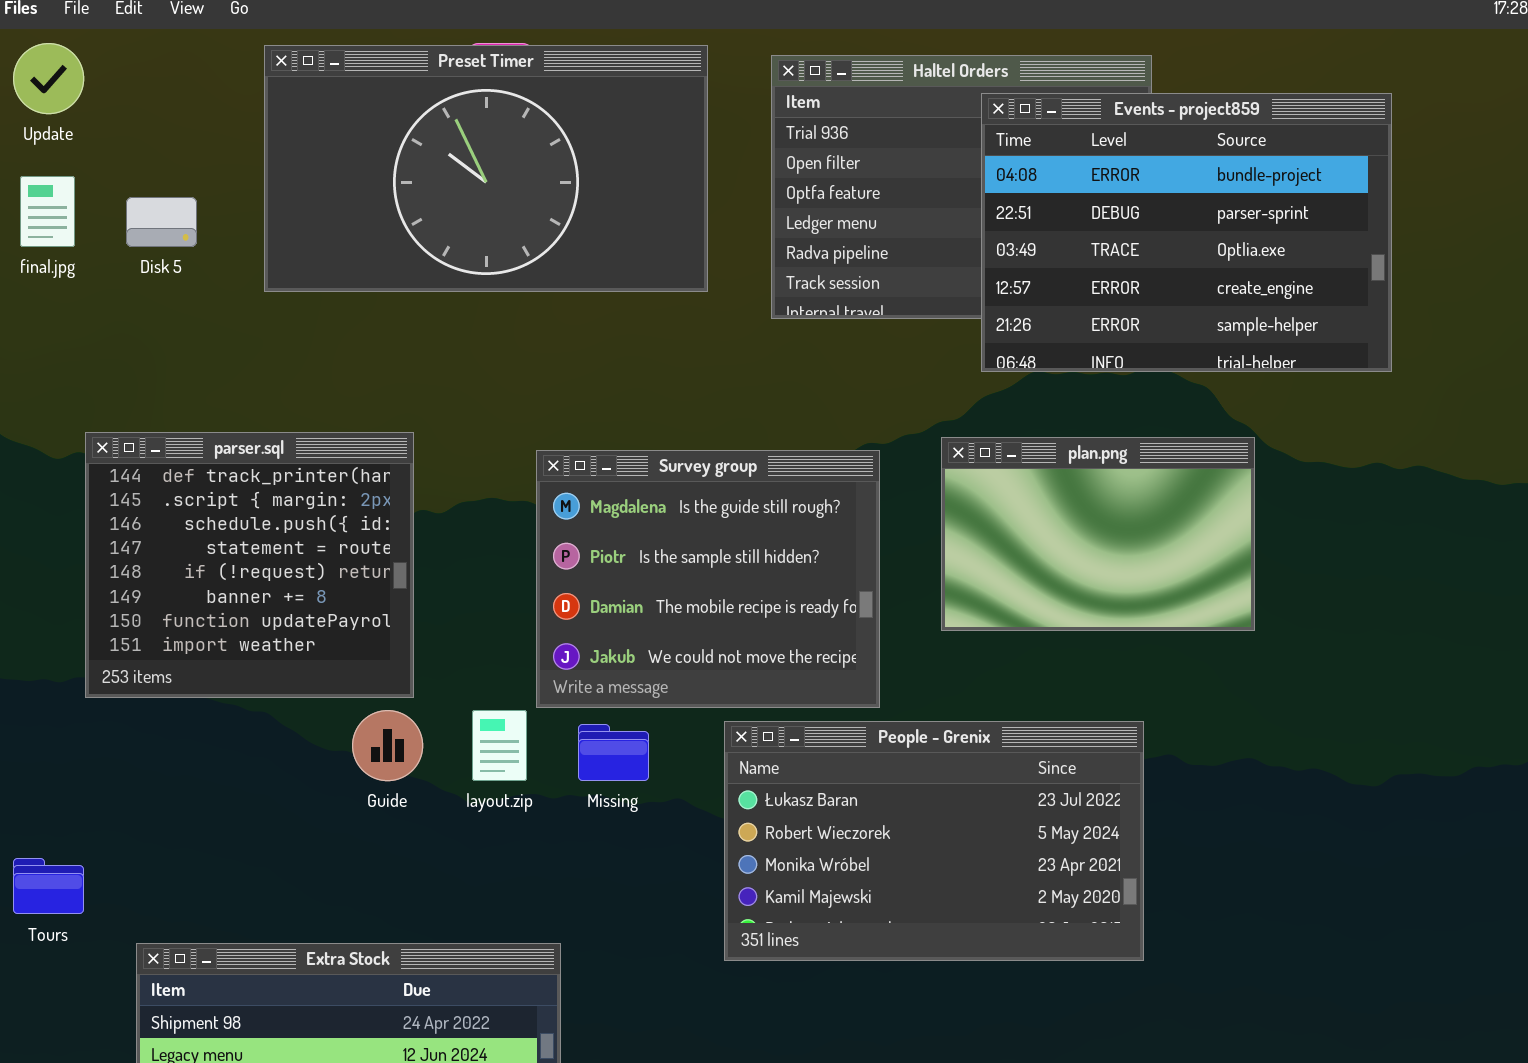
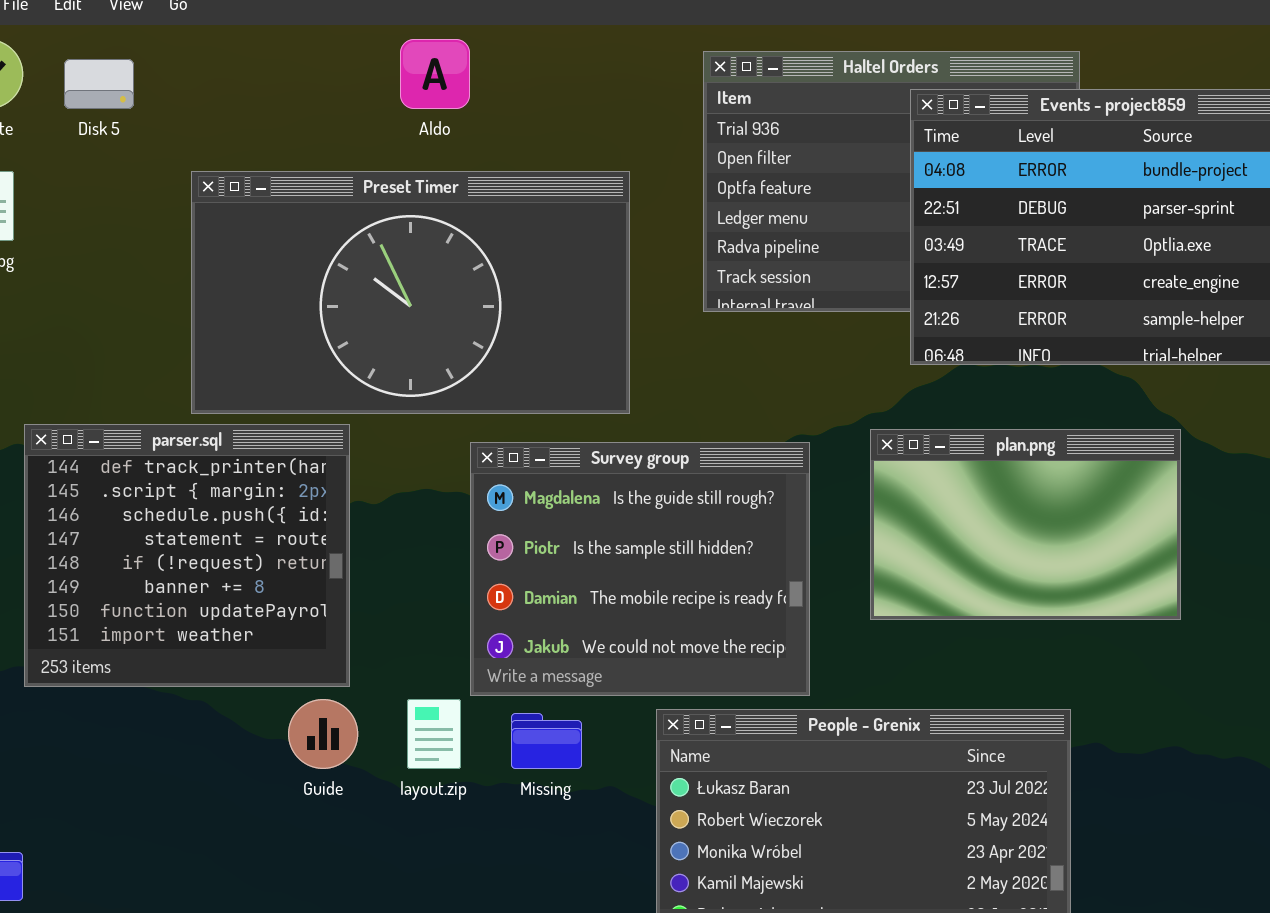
Preset Timer: [264,45,708,292] -> [191,171,630,414], moved
Disk 5: [126,197,197,247] -> [64,59,134,109], moved

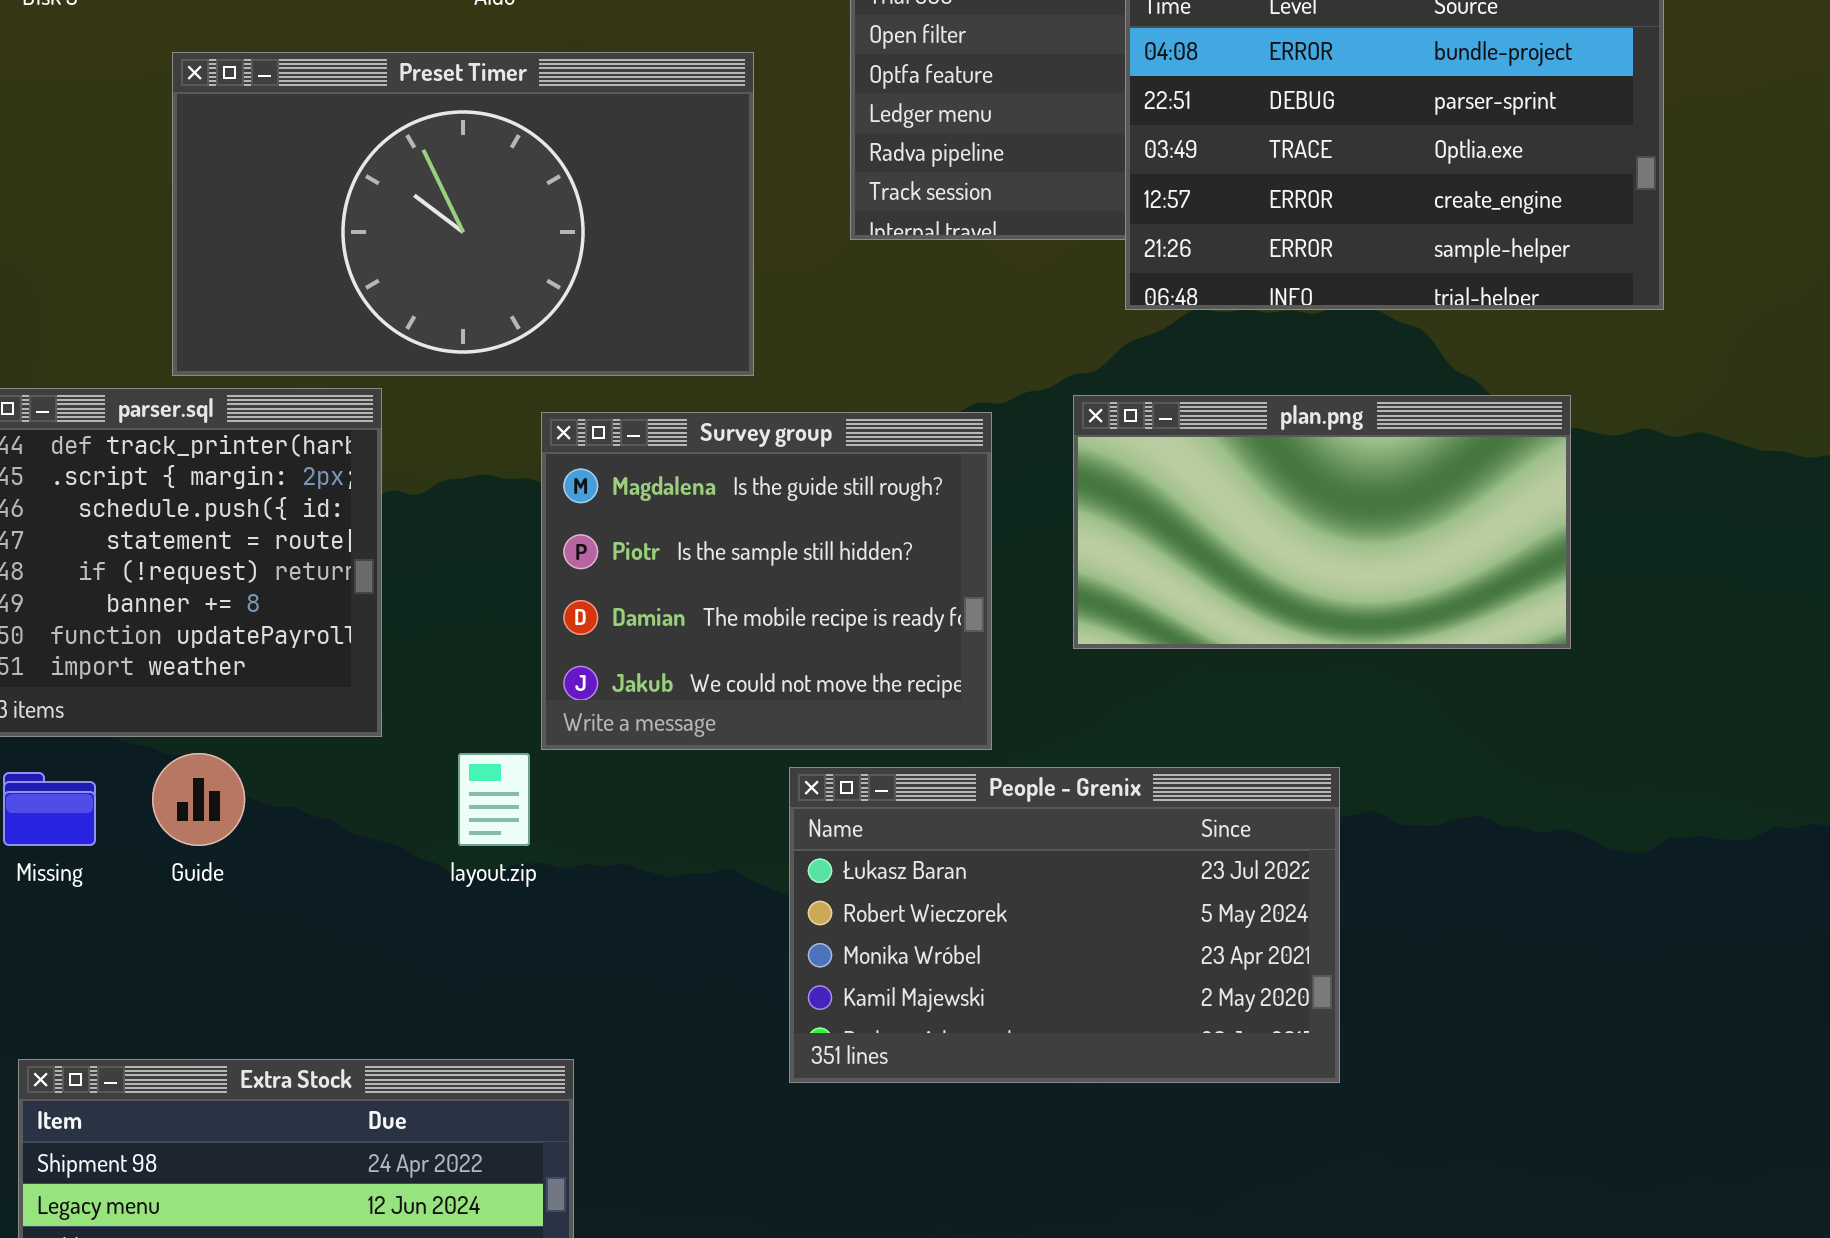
plan.png: [870,429,1181,620] -> [1073,395,1571,649], resized
Guide: [288,699,358,769] -> [152,753,245,846], moved
Missing: [511,713,582,769] -> [3,772,96,846], moved

